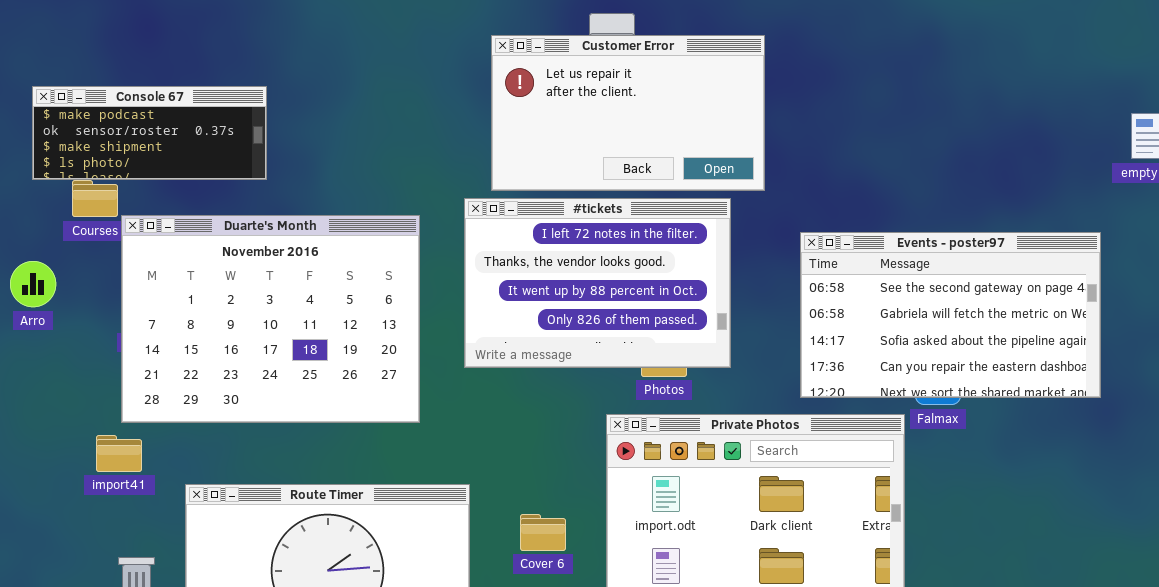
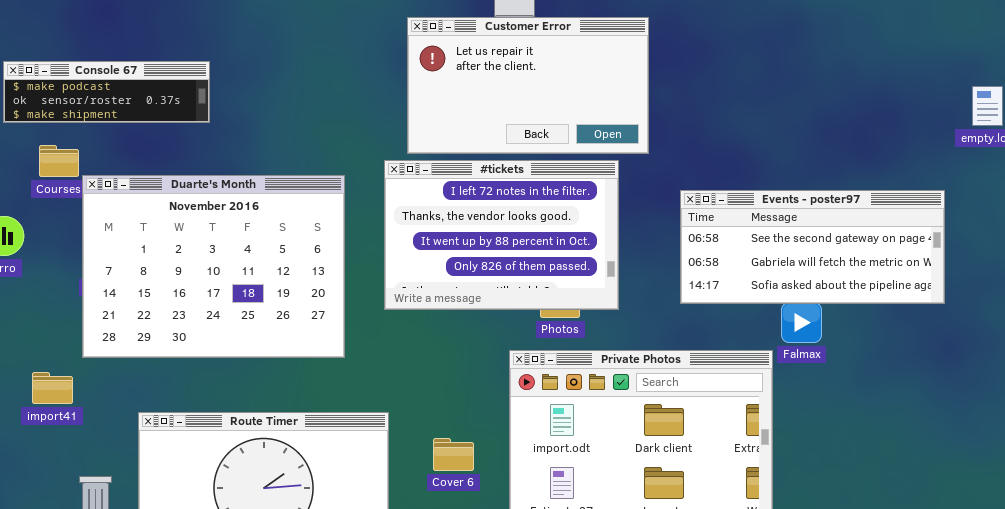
Console 67: [32,86,267,180] -> [3,61,210,123], resized
Events - poster97: [800,232,1101,398] -> [680,190,945,304], resized
import41: [96,435,142,472] -> [32,372,73,404], moved

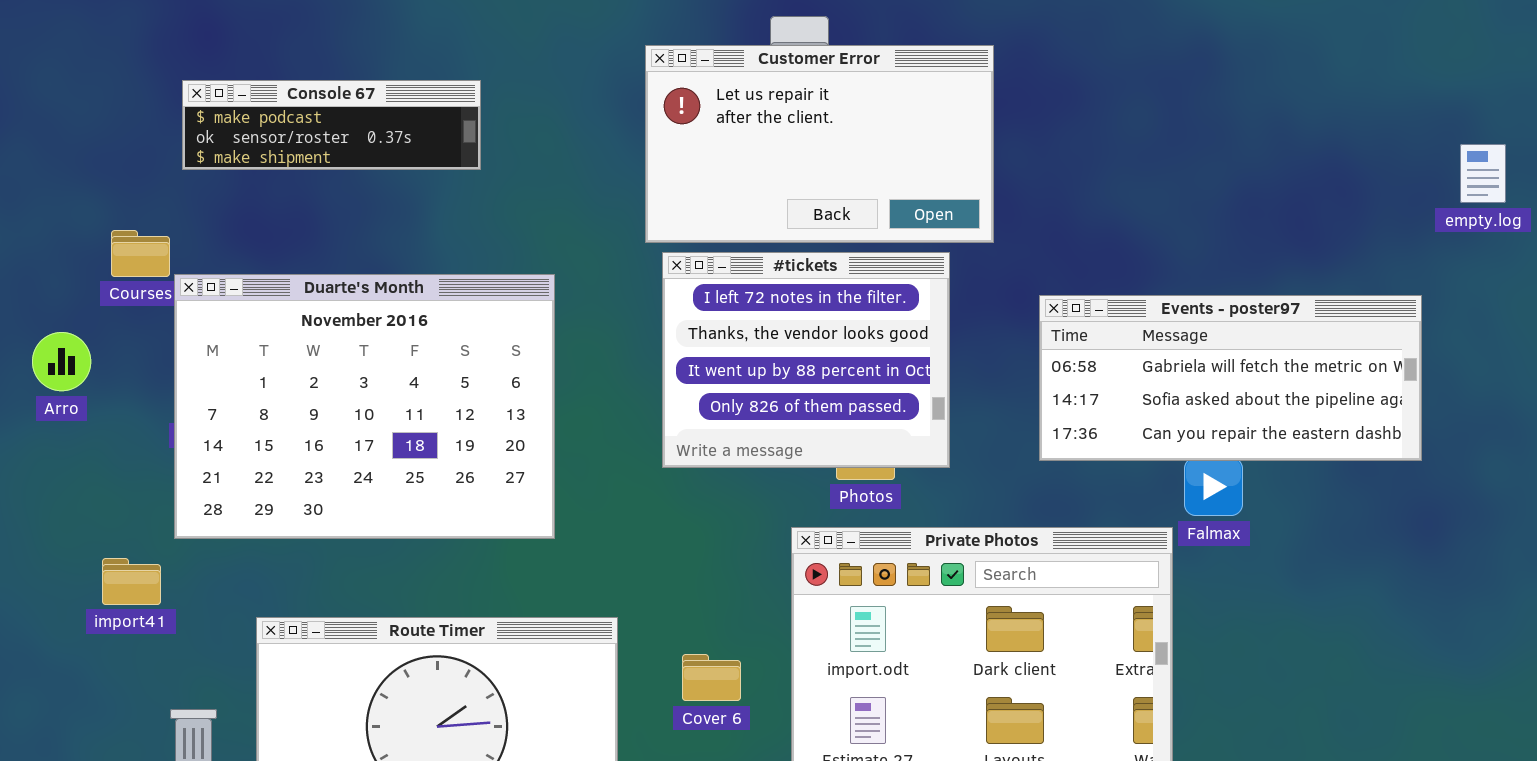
Console 67: [3,61,210,123] -> [182,80,481,170], moved
#tickets: [384,160,619,310] -> [662,252,950,468], resized
Events - poster97: [680,190,945,304] -> [1039,295,1422,461], scrolled down 1 row

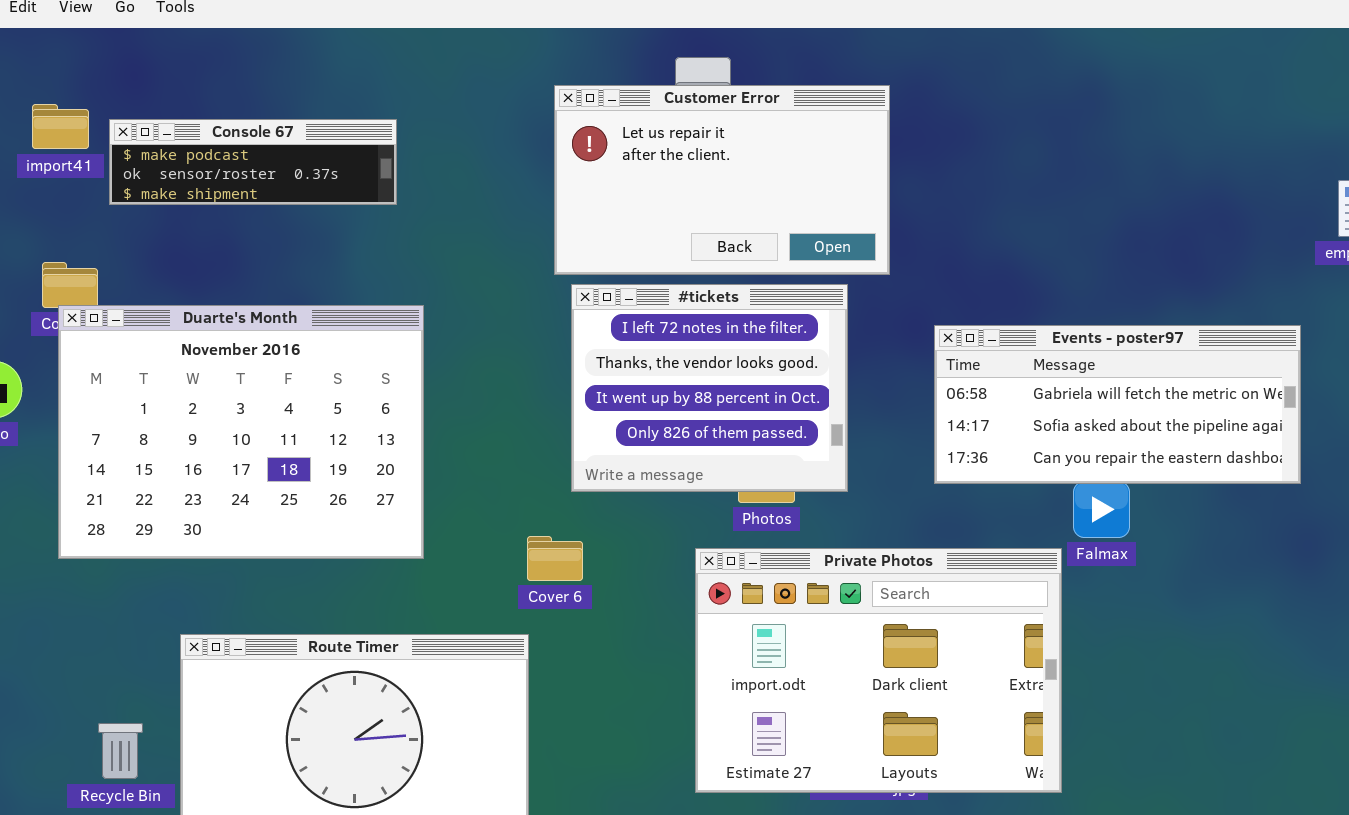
Duarte's Month: [174,274,555,539] -> [58,305,424,559], moved
import41: [102,558,161,605] -> [32,104,89,149], moved
Cover 6: [682,654,741,701] -> [527,536,583,581], moved

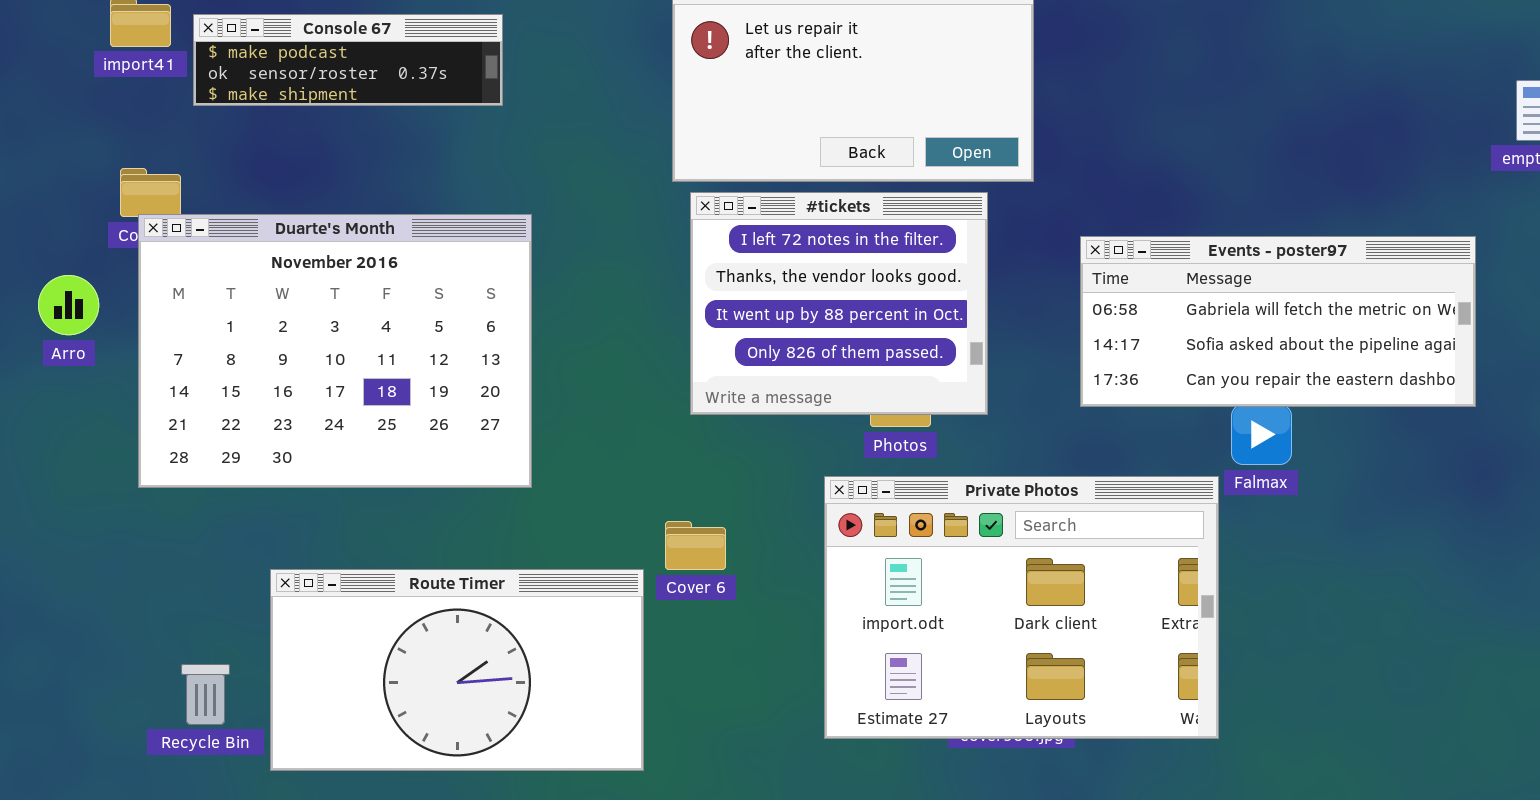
Cover 6: [527,536,583,581] -> [665,521,726,570], moved

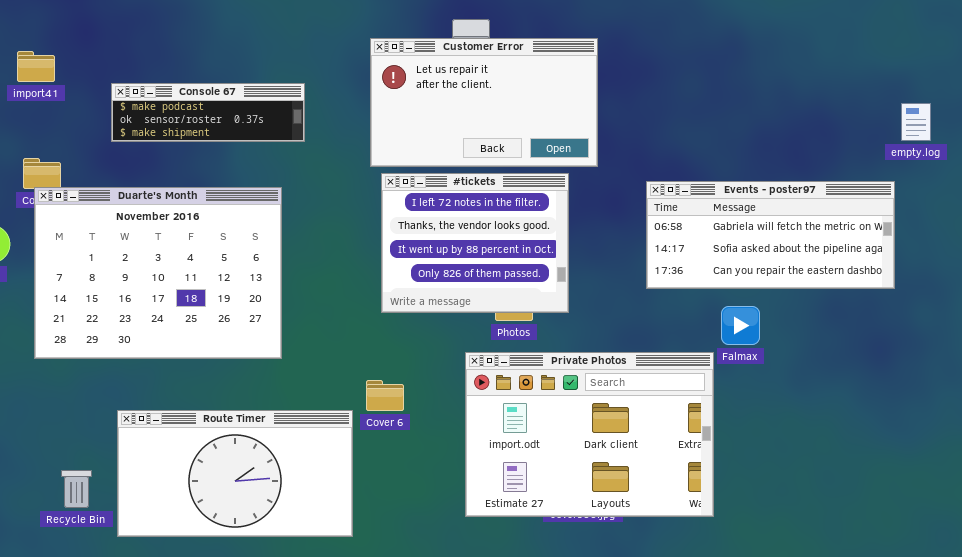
Console 67: [193,14,503,106] -> [111,83,305,142], moved
Events - poster97: [1080,236,1476,407] -> [646,181,895,289], moved

